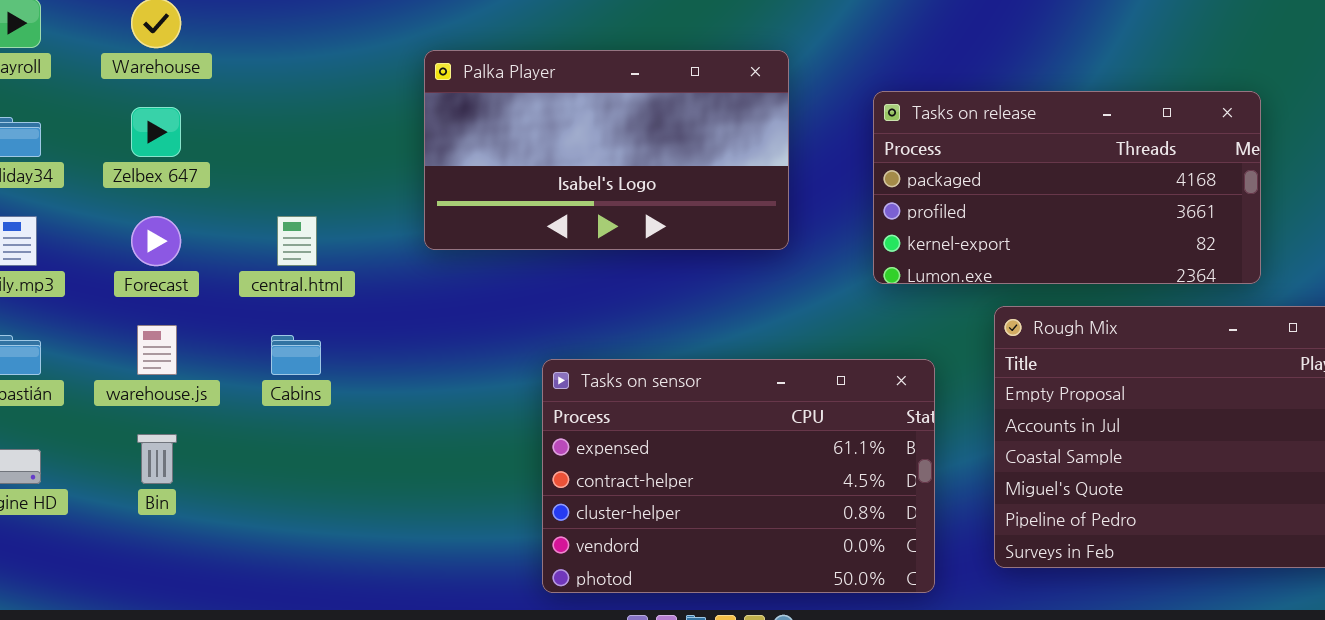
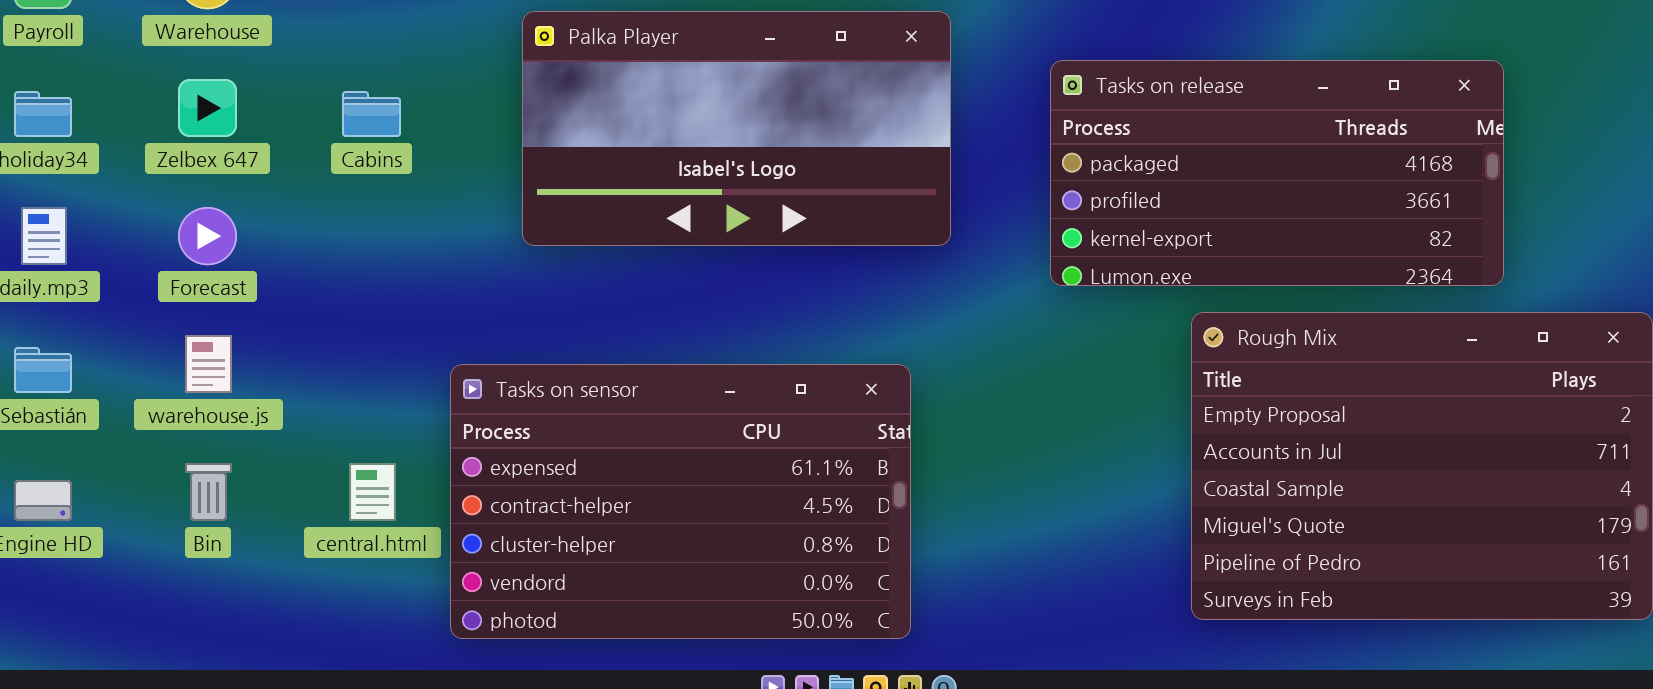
central.html: [277,216,317,266] -> [349,463,396,521], moved
Cabins: [271,335,321,375] -> [342,91,401,137], moved
Tasks on sensor: [542,359,935,593] -> [450,364,911,639], moved

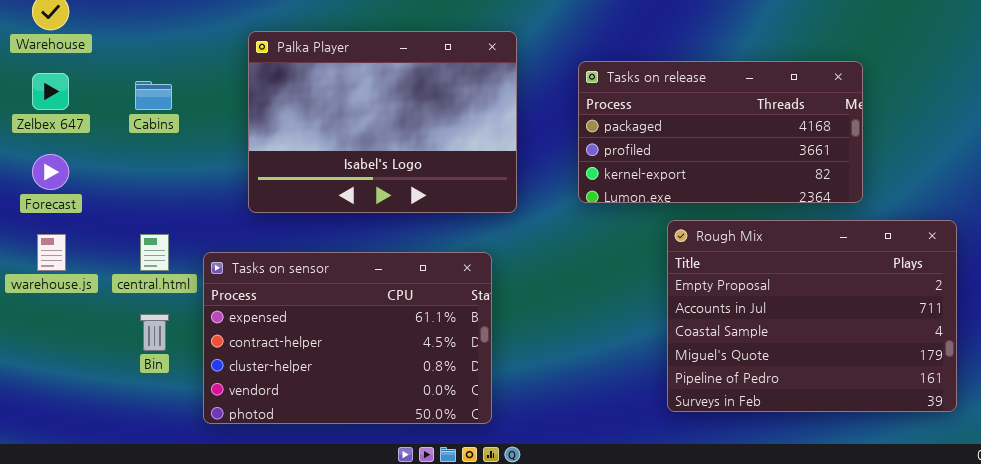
Palka Player: [522,11,951,246] -> [248,31,517,213], resized
Bin: [185,463,232,521] -> [140,314,169,351], moved
central.html: [349,463,396,521] -> [140,234,169,271], moved

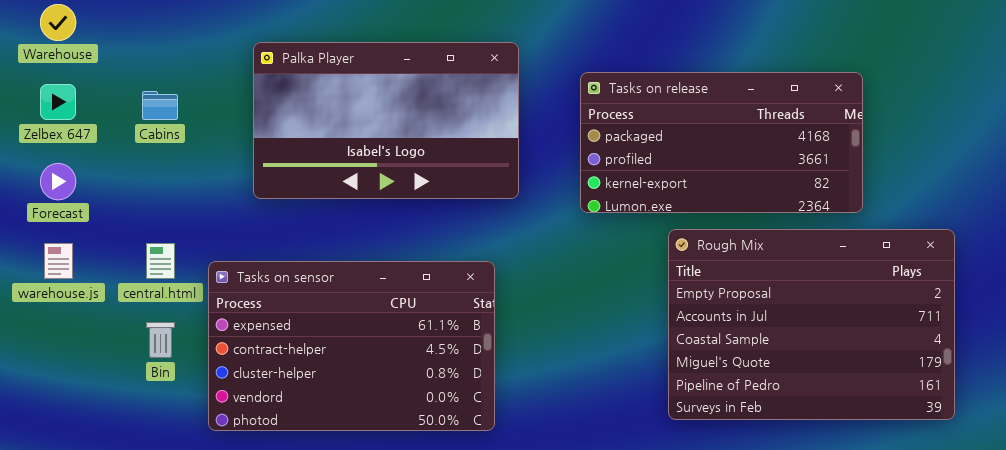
Palka Player: [248,31,517,213] -> [253,42,519,199], resized

